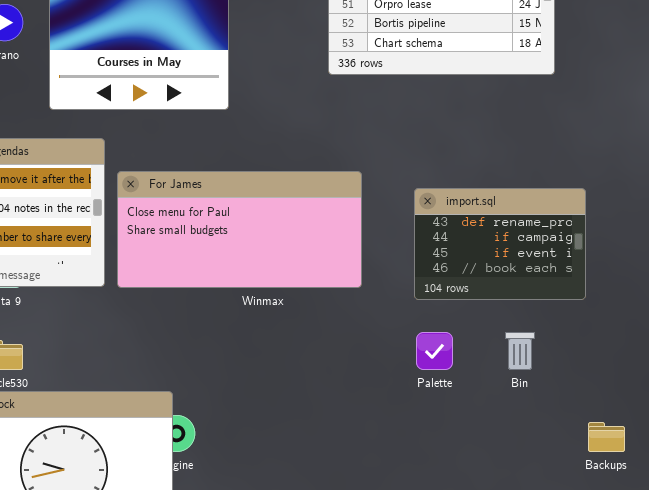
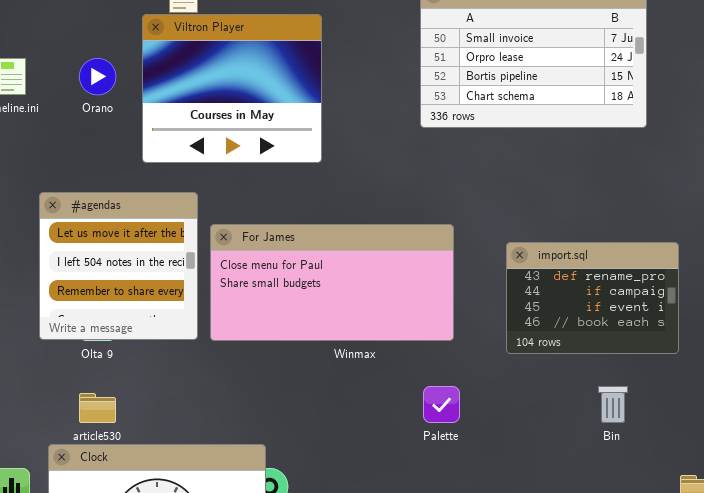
Palette: [416,332,453,370] -> [423,386,460,423], moved

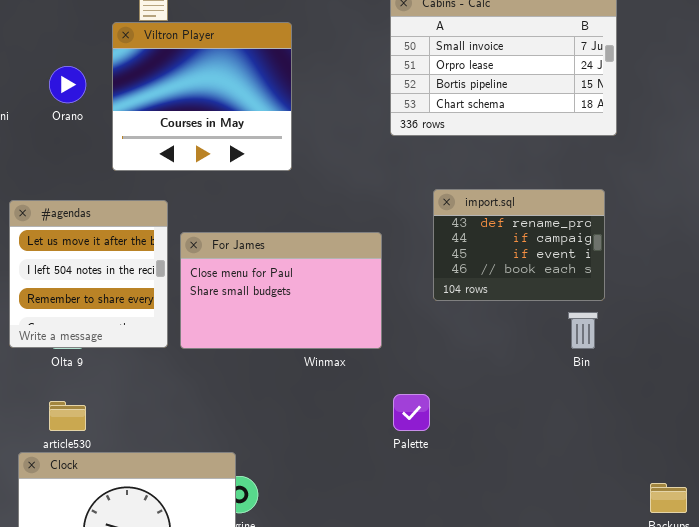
For James: [210,224,454,341] -> [180,232,382,349], resized
import.sql: [506,242,679,354] -> [433,189,605,301], moved
Bin: [598,386,628,423] -> [568,312,598,349], moved

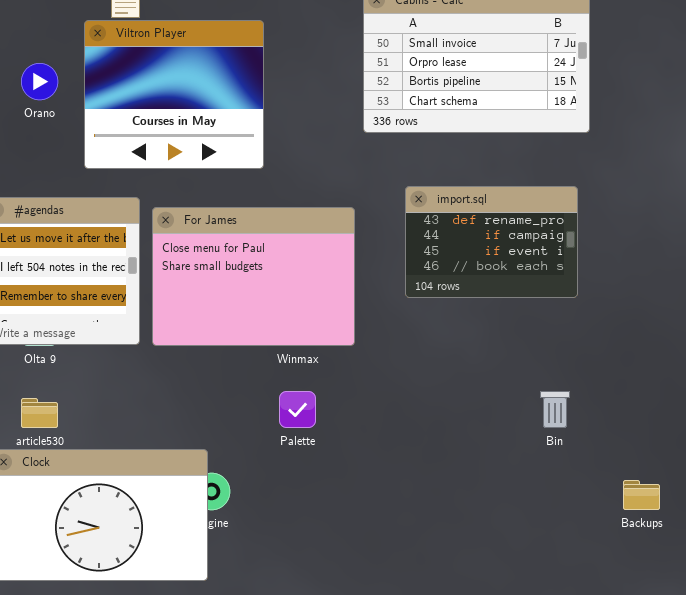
For James: [180,232,382,349] -> [152,207,355,346], resized
Bin: [568,312,598,349] -> [540,391,570,428], moved
Palette: [393,394,430,431] -> [279,391,316,428], moved

